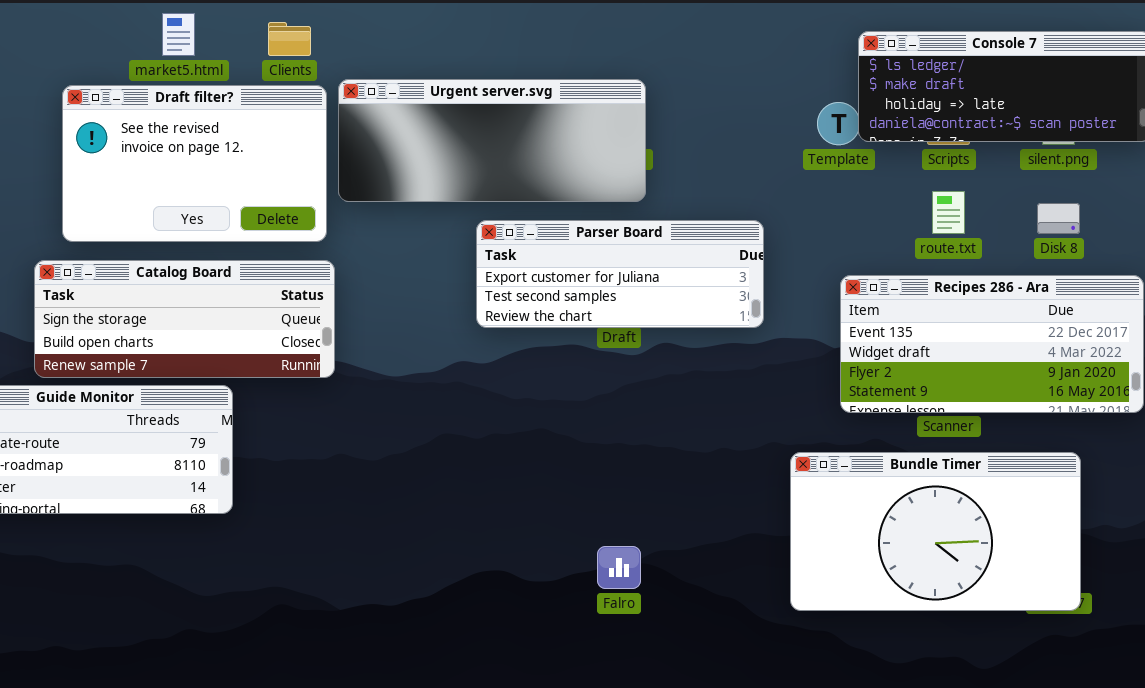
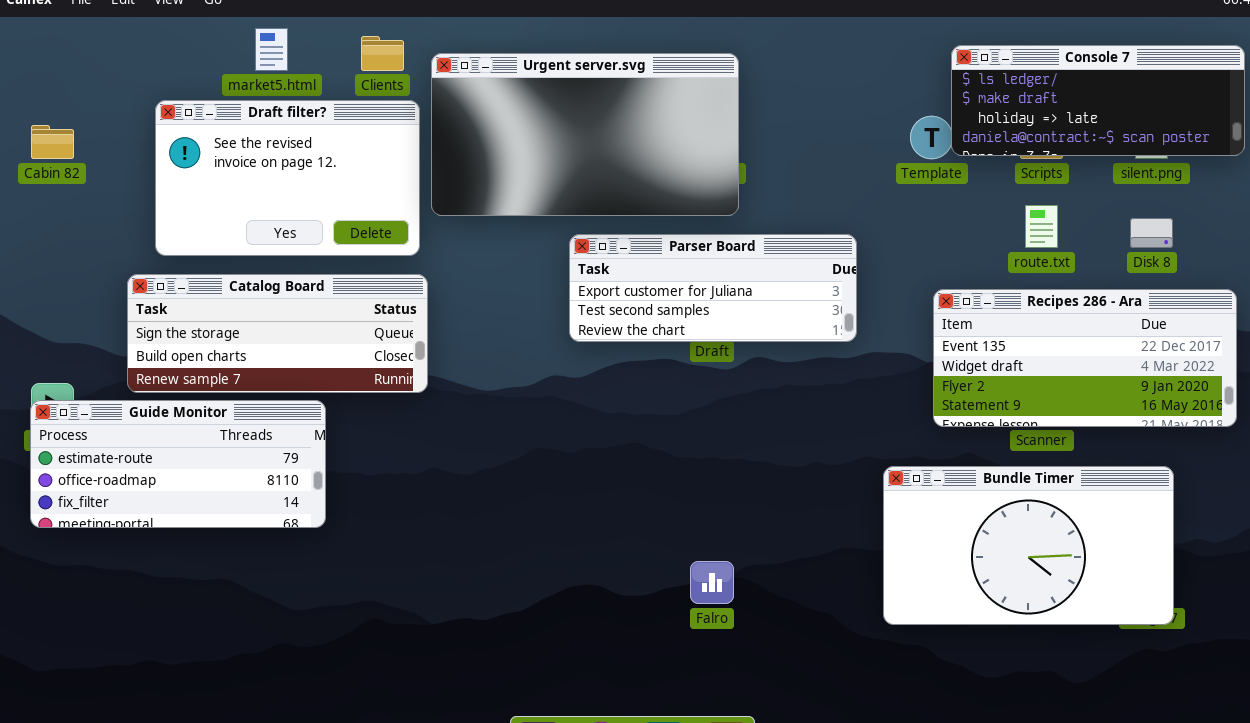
Urgent server.svg: [338,79,646,202] -> [431,53,739,216], resized

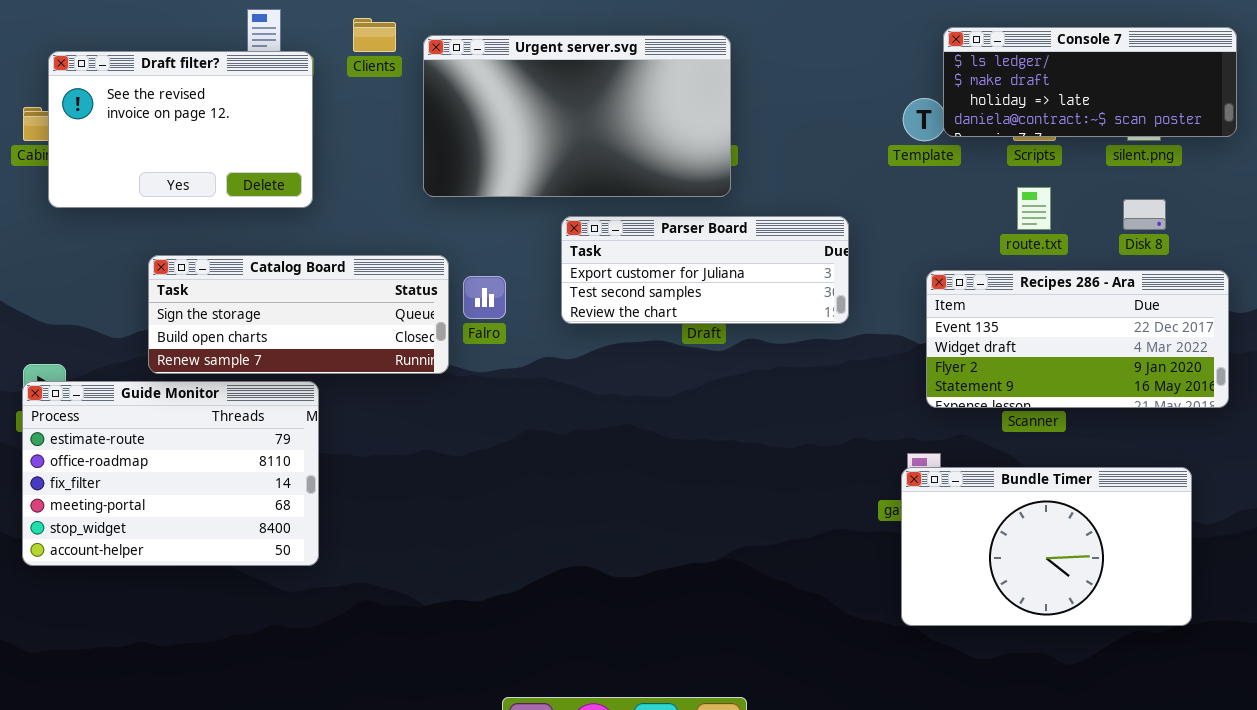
Draft filter?: [155,100,420,256] -> [48,51,313,208], moved
Catalog Board: [127,274,428,393] -> [148,255,449,374], moved
Guide Monitor: [30,400,326,528] -> [22,381,319,566], resized
Bundle Timer: [883,466,1174,625] -> [901,467,1192,626], moved
Falro: [690,561,734,604] -> [463,276,506,319], moved

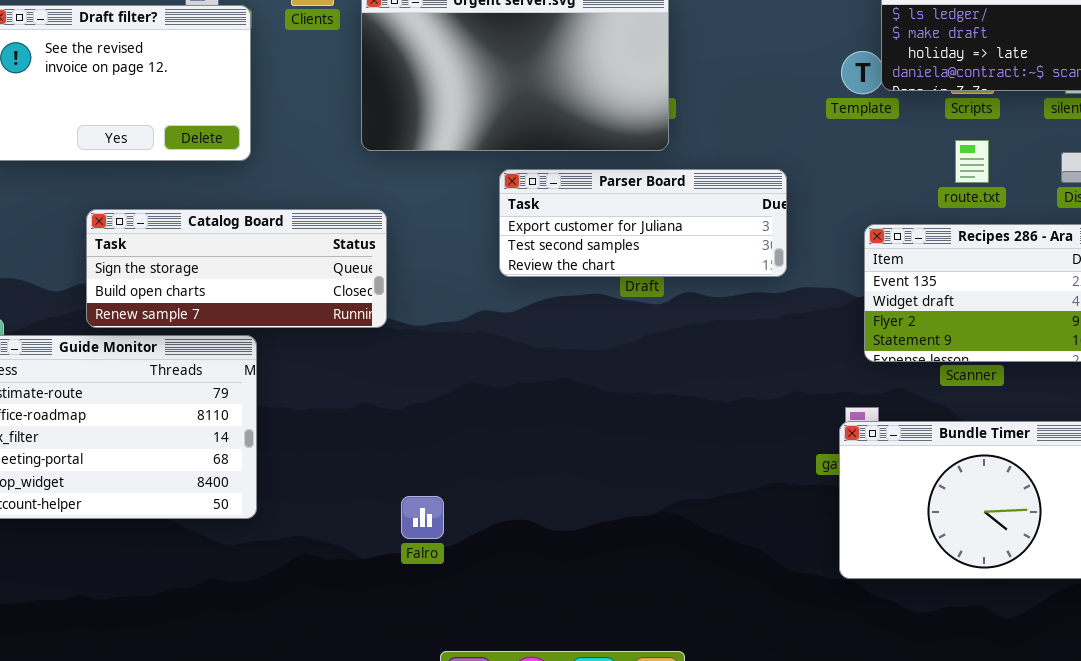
Falro: [463,276,506,319] -> [401,496,444,539], moved

